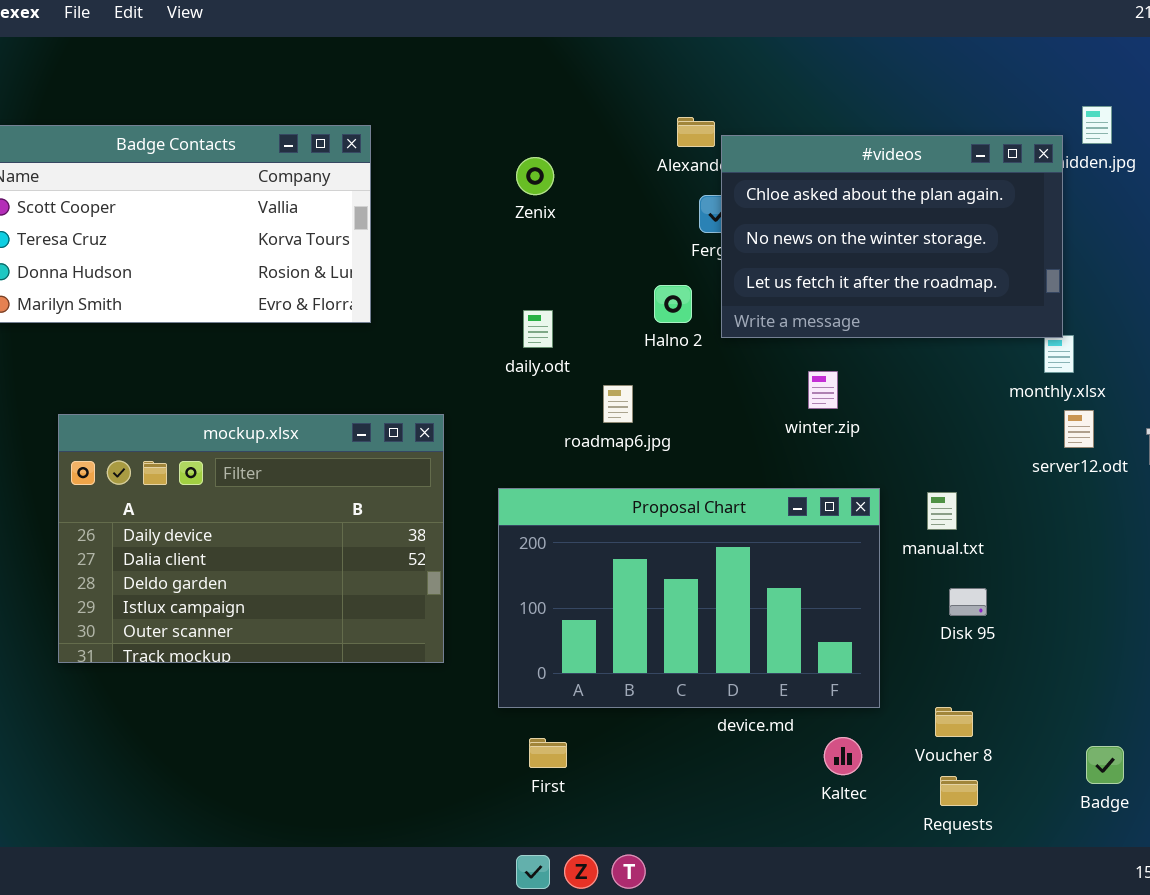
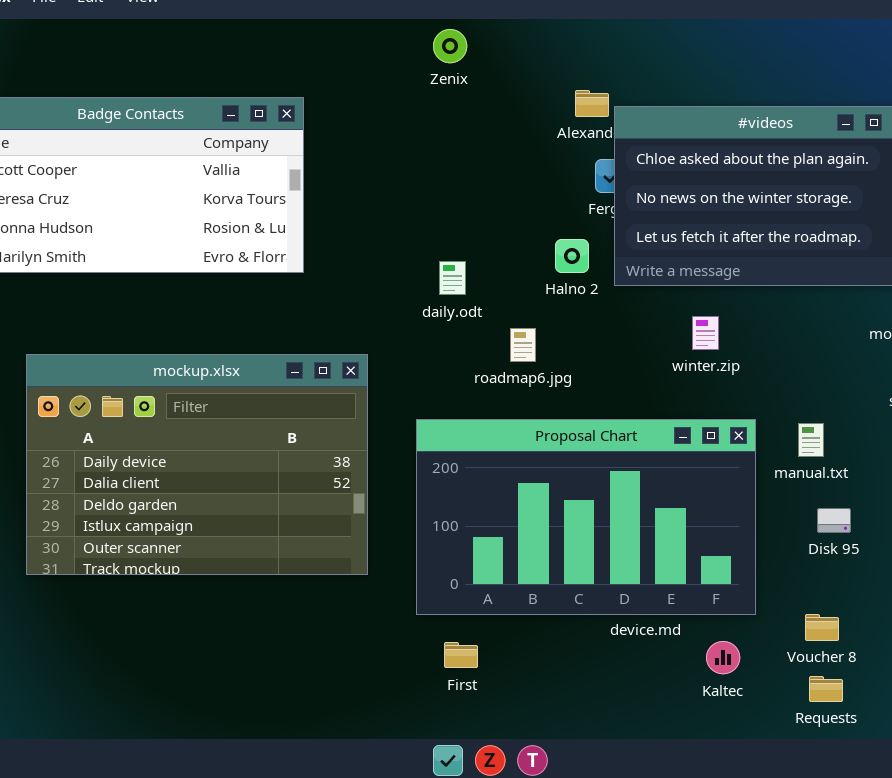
Zenix: [516,157,554,195] -> [433,29,467,63], moved

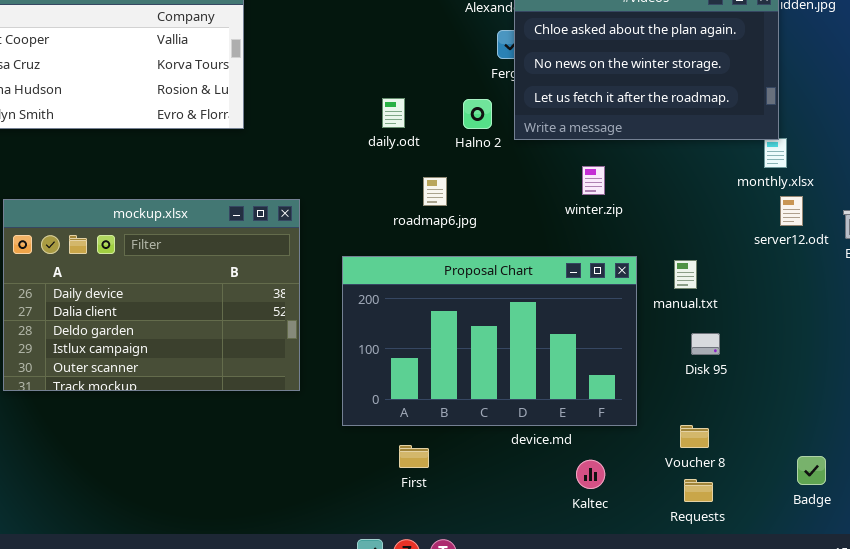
daily.odt: [439,261,466,295] -> [382,98,405,128], moved
Kaltec: [706,641,740,674] -> [576,460,605,489], moved
First: [444,642,478,668] -> [399,445,429,468], moved

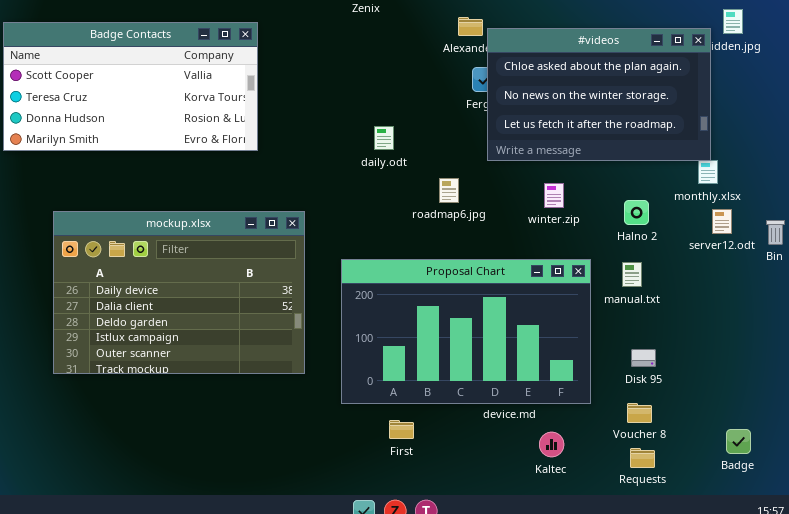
Halno 2: [463,99,492,129] -> [624,200,649,225], moved
roadmap6.jpg: [423,177,447,206] -> [439,178,459,203], moved
Disk 95: [691,333,720,355] -> [631,349,656,367], moved

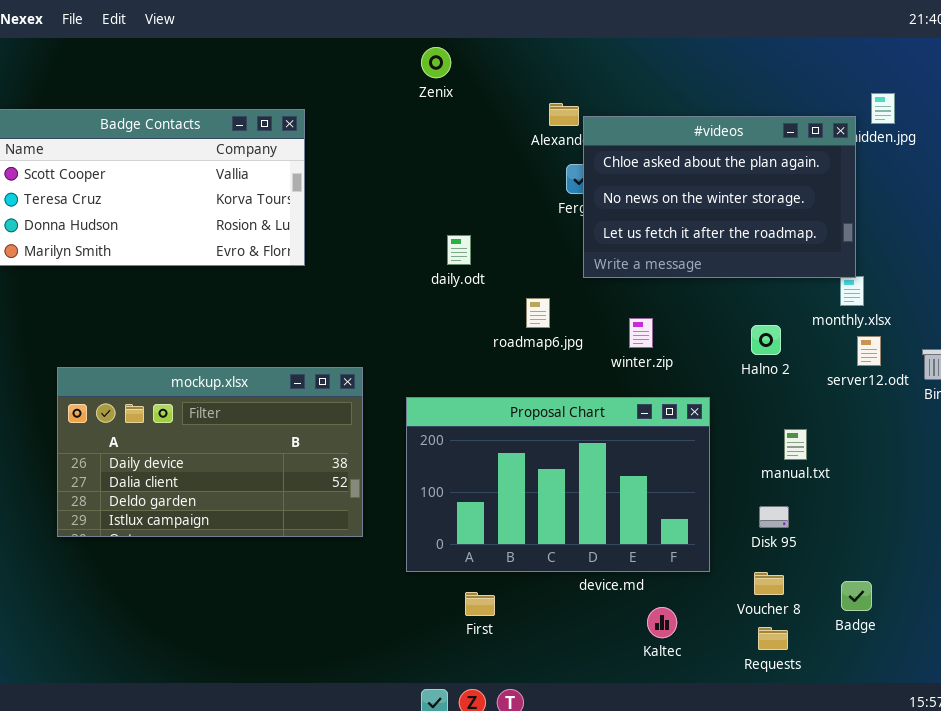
winter.zip: [544,183,564,208] -> [629,318,653,348], moved
mockup.xlsx: [53,211,305,374] -> [57,367,363,537], resized
manual.txt: [622,262,642,287] -> [784,429,807,460], moved
Badge: [726,429,751,454] -> [841,581,872,611], moved

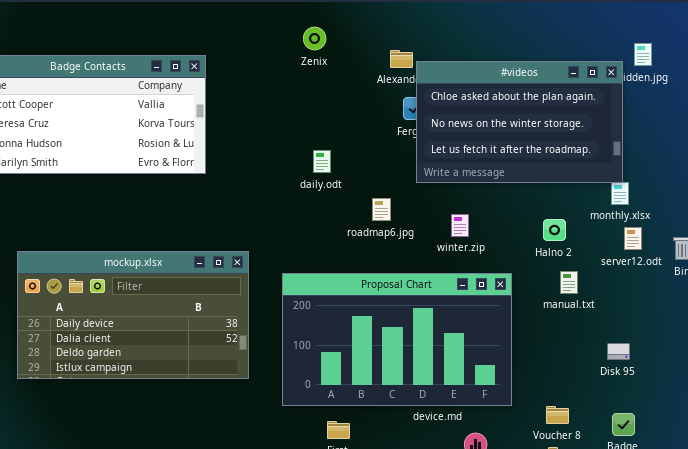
Zenix: [421,47,451,78] -> [303,27,326,50], moved
manual.txt: [784,429,807,460] -> [560,271,578,294], moved
Disk 95: [759,506,789,528] -> [607,343,630,360], moved

